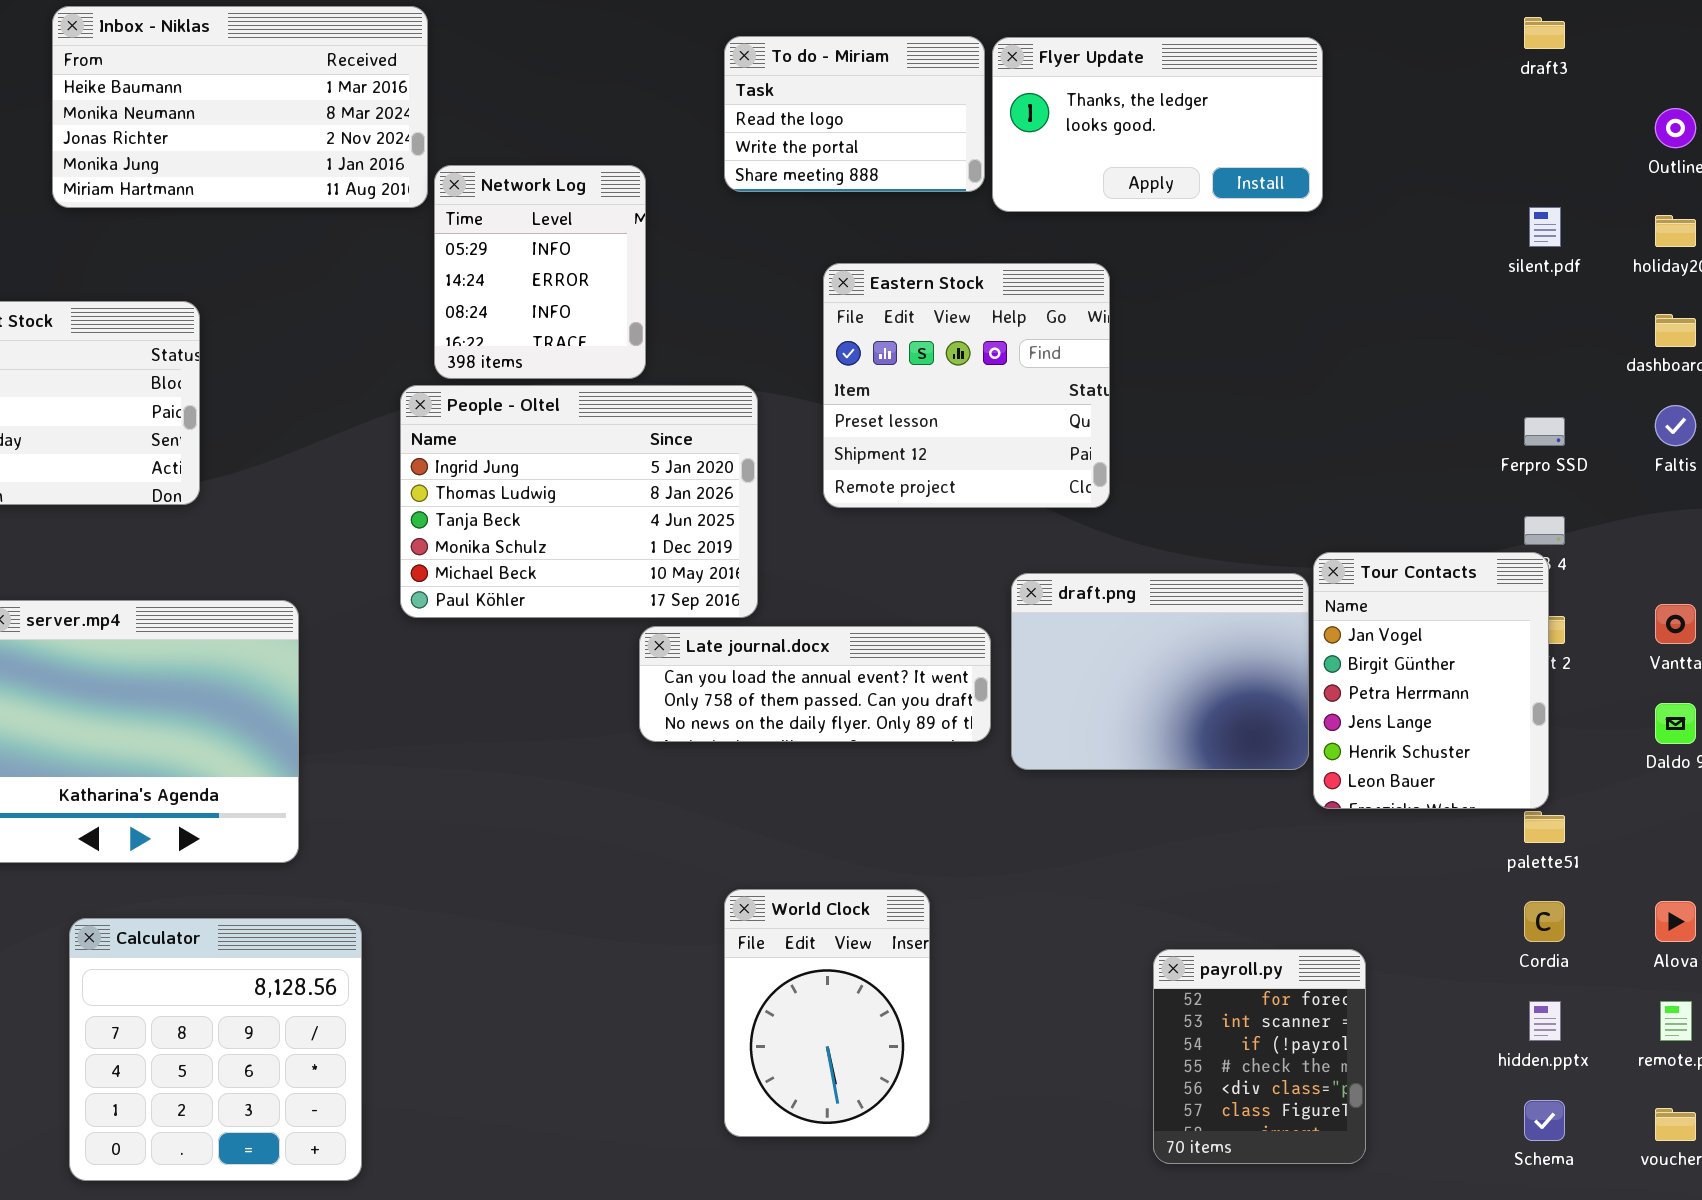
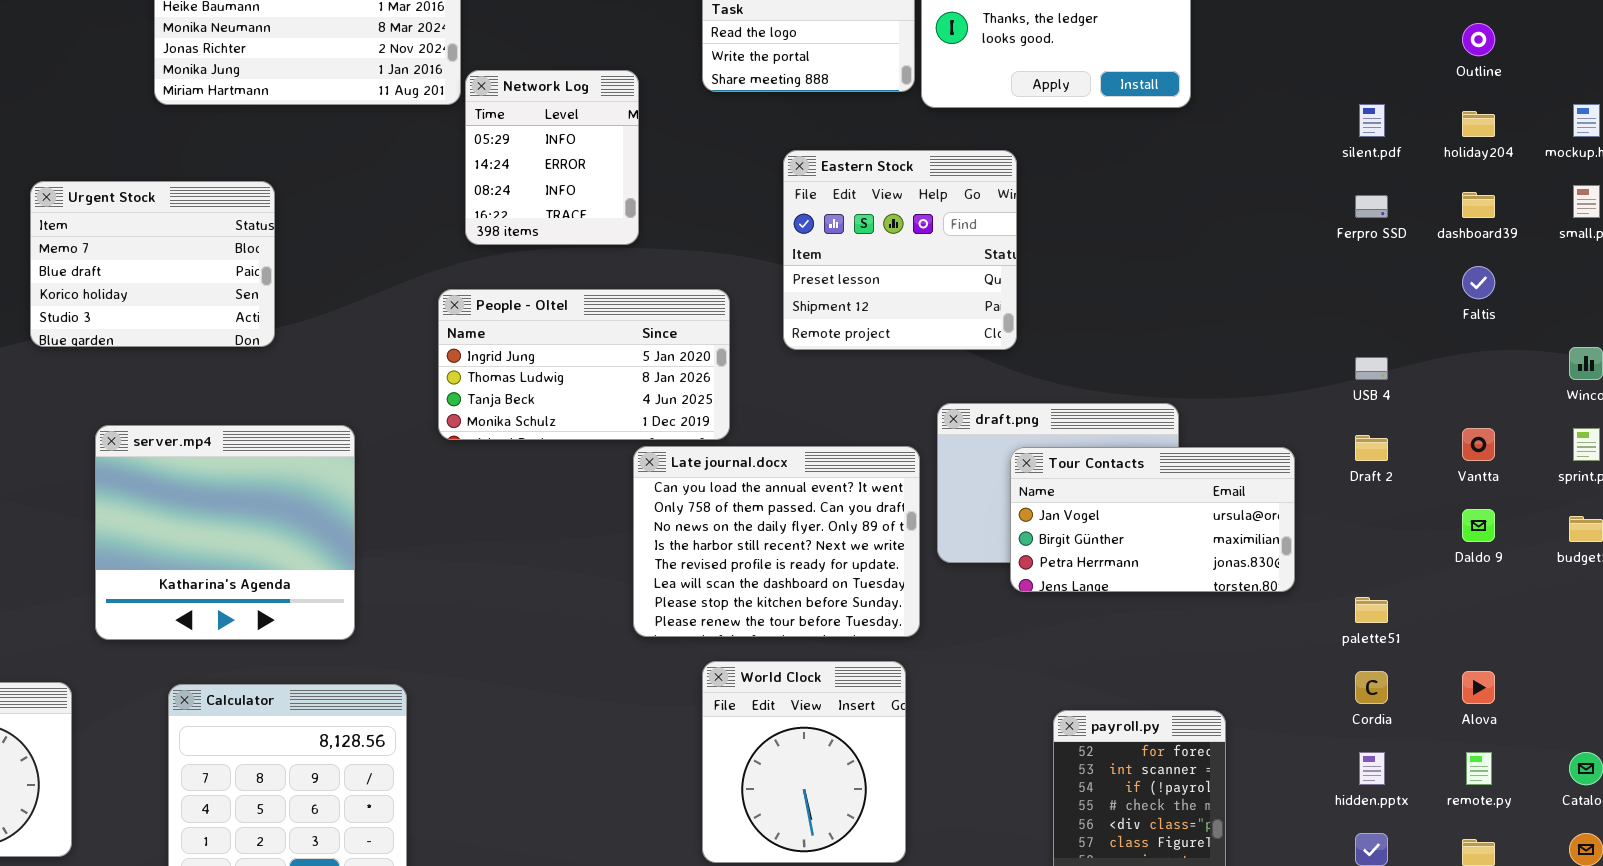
People - Oltel: [400,385,758,618] -> [438,289,730,440], resized
Ferpro SSD: [1524,417,1565,446] -> [1355,195,1388,218], moved
Tour Contacts: [1313,552,1549,809] -> [1010,447,1295,592], moved, resized
Late journal.docx: [639,626,991,742] -> [633,446,920,637], resized
World Clock: [724,889,930,1137] -> [702,661,906,863], resized

